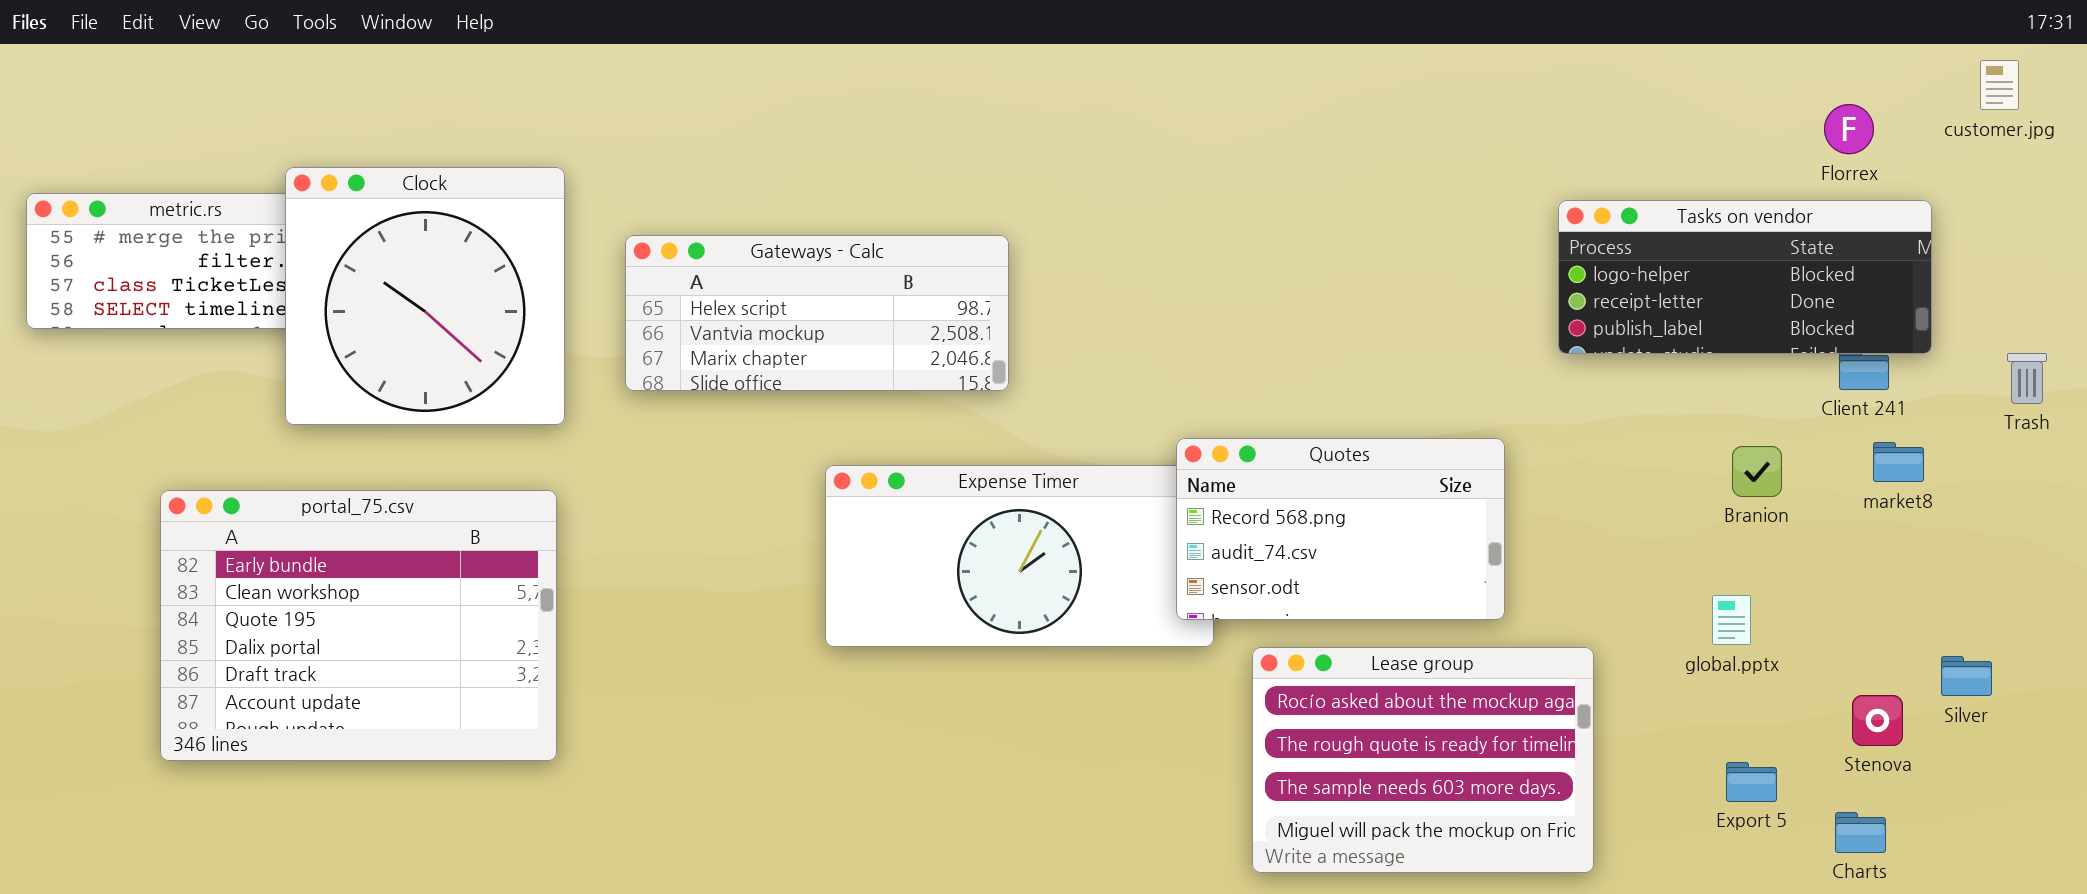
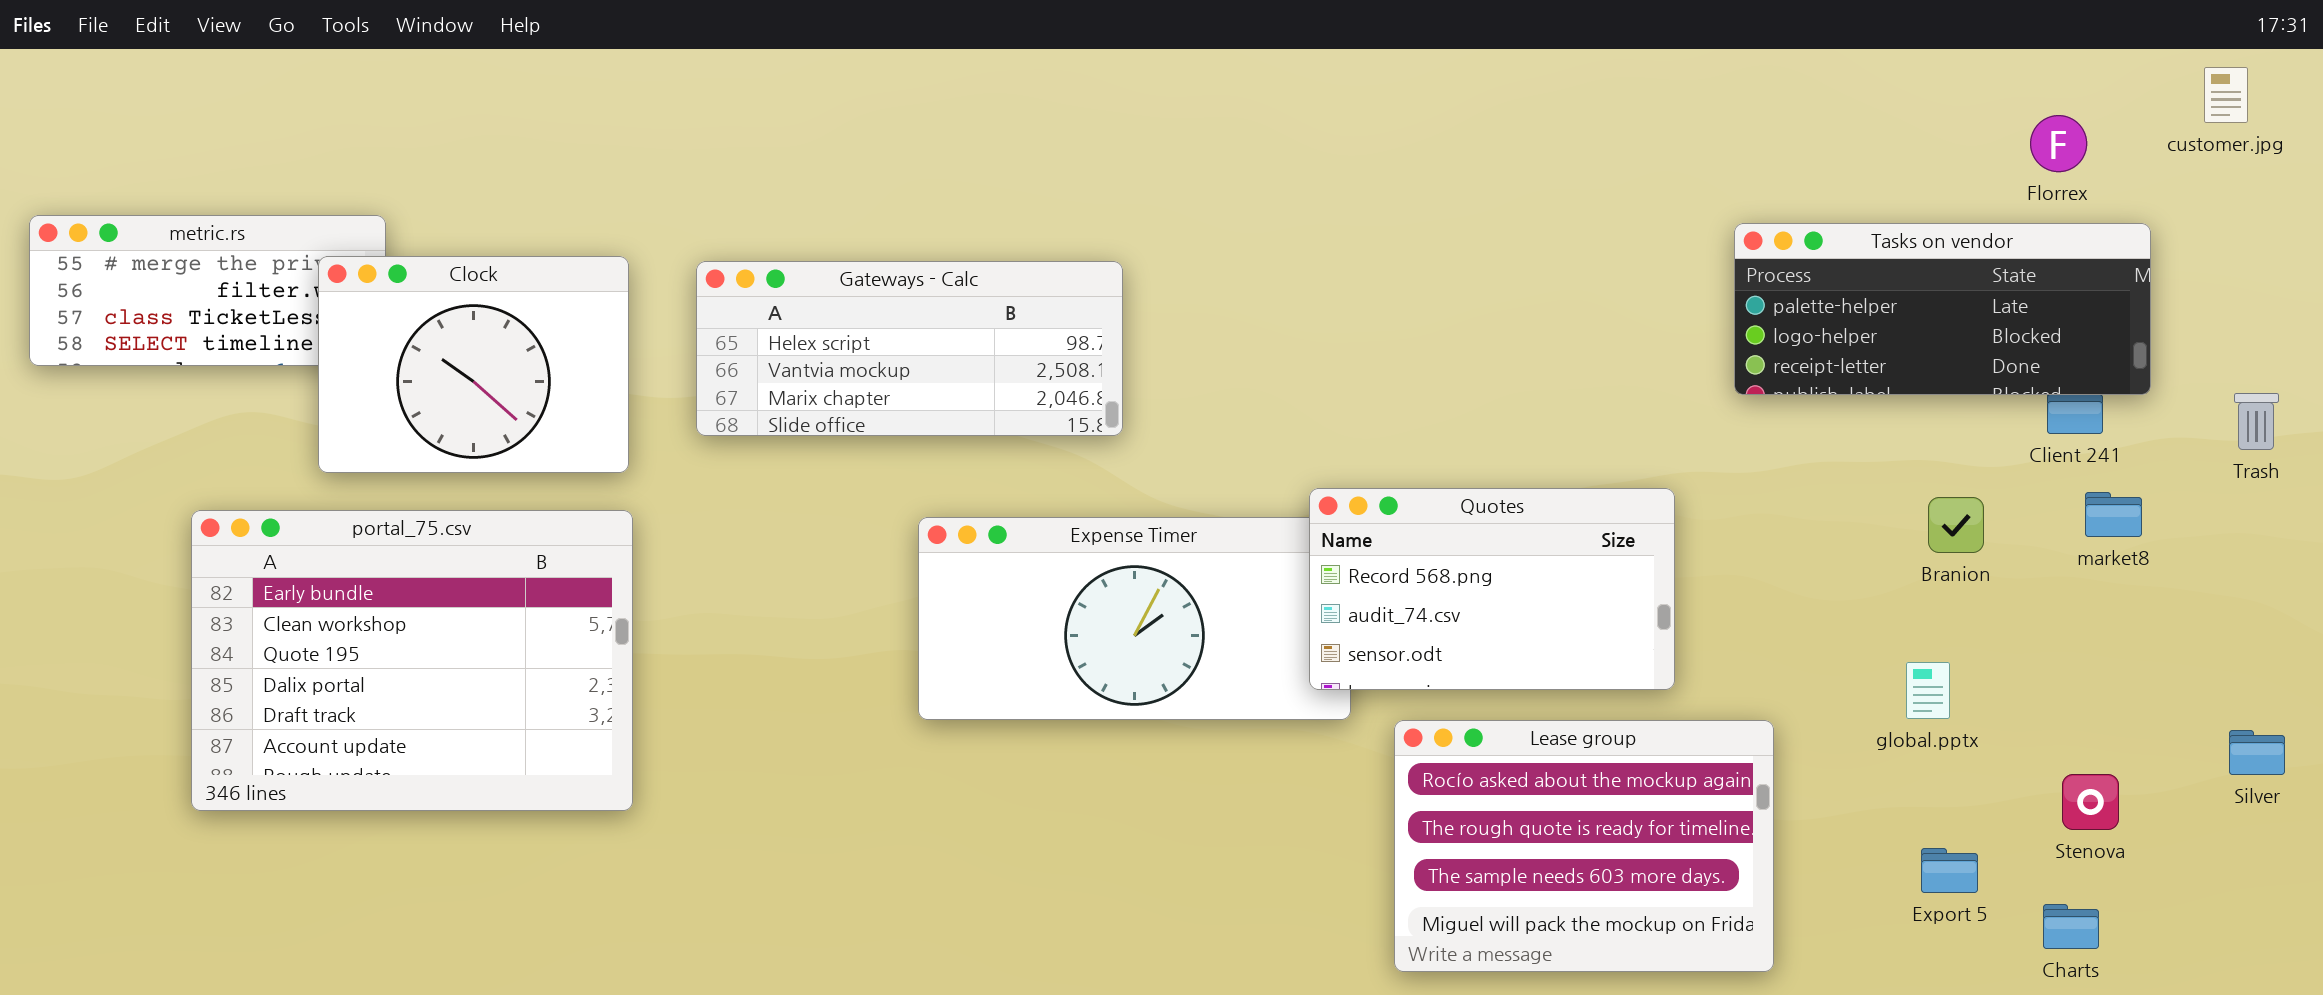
Clock: [285,167,565,425] -> [318,256,629,473], resized
Tasks on vendor: [1558,200,1932,354] -> [1734,223,2151,395], scrolled up 1 row
portal_75.csv: [160,490,557,761] -> [191,510,633,811], moved
Silver: [1941,656,1992,696] -> [2229,730,2285,775], moved

